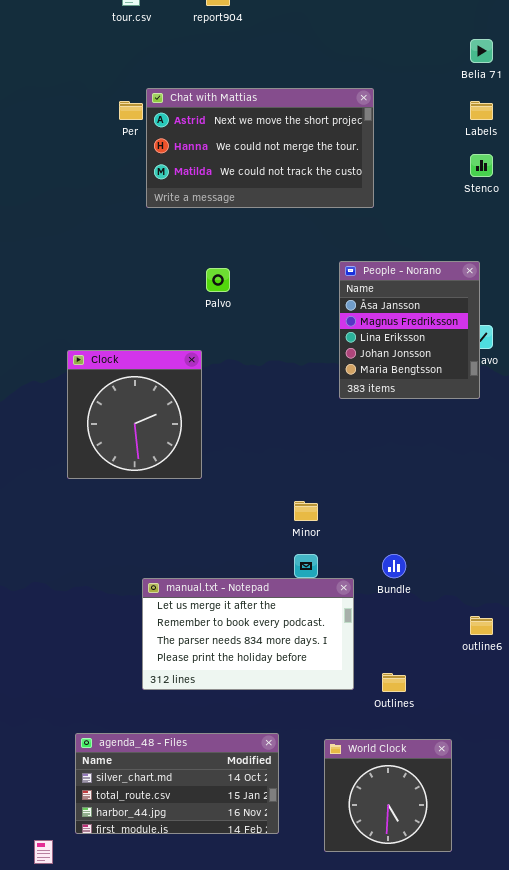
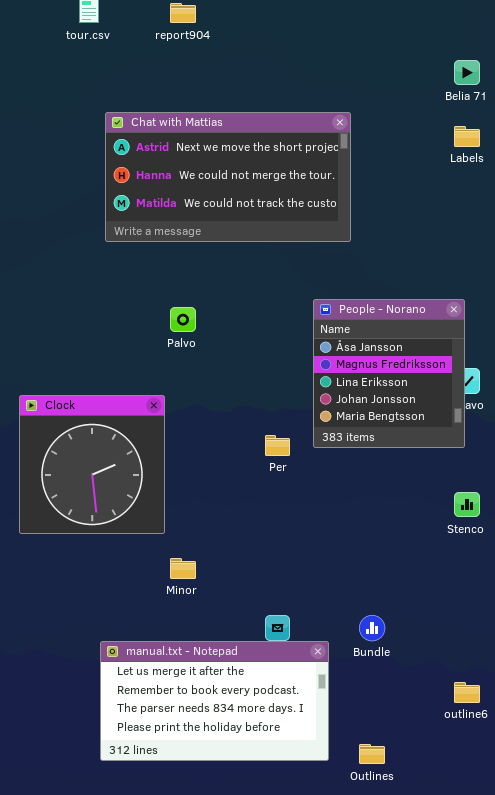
Per: [119,101,143,120] -> [265,435,290,456], moved
Stenco: [470,154,493,177] -> [454,492,480,517], moved
Minor: [294,501,318,521] -> [170,558,196,579], moved

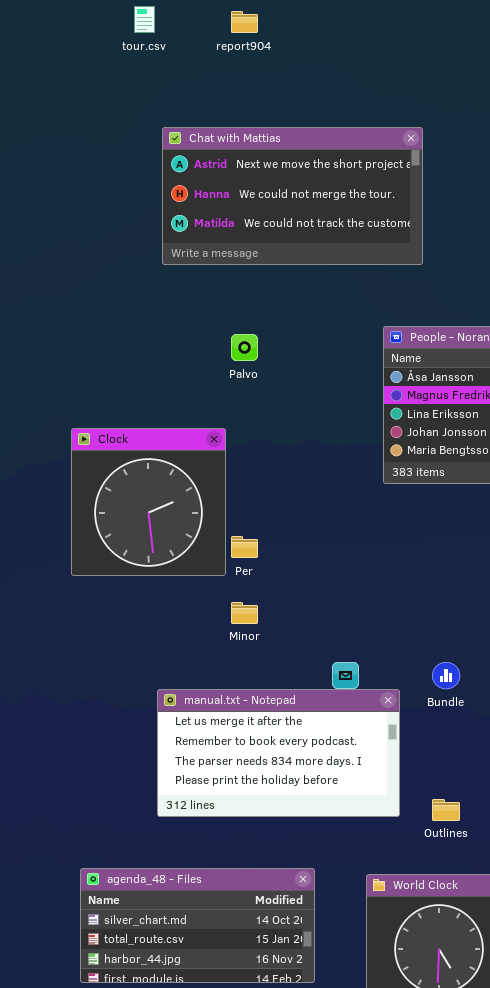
Per: [265,435,290,456] -> [231,536,258,558], moved

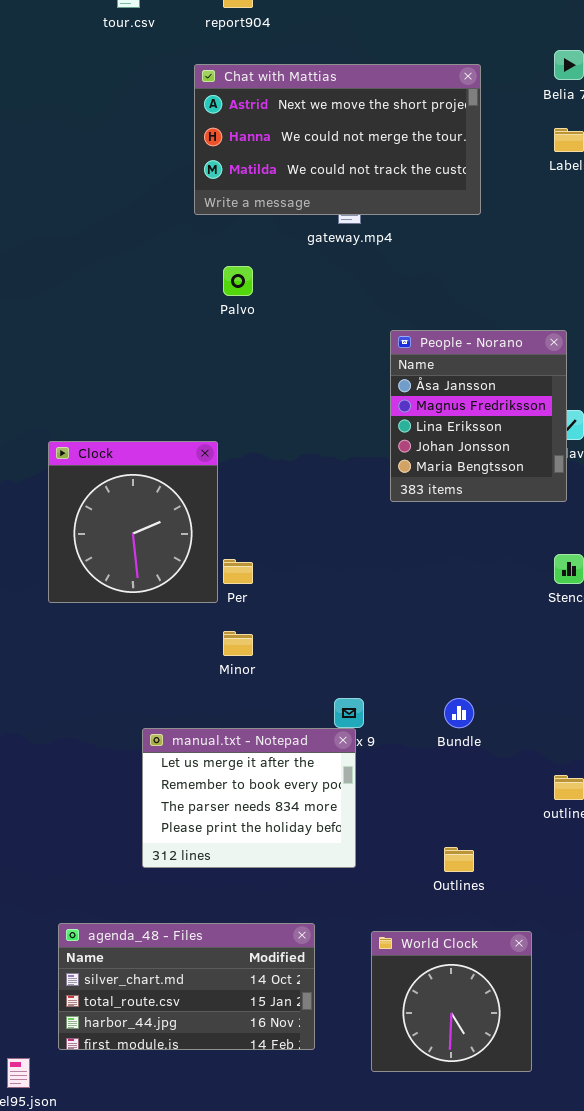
Chat with Mattias: [162,127,423,265] -> [194,64,481,215], moved
Palvo: [231,334,258,361] -> [223,266,253,296], moved
manual.txt - Notepad: [157,689,400,817] -> [142,728,356,868], resized

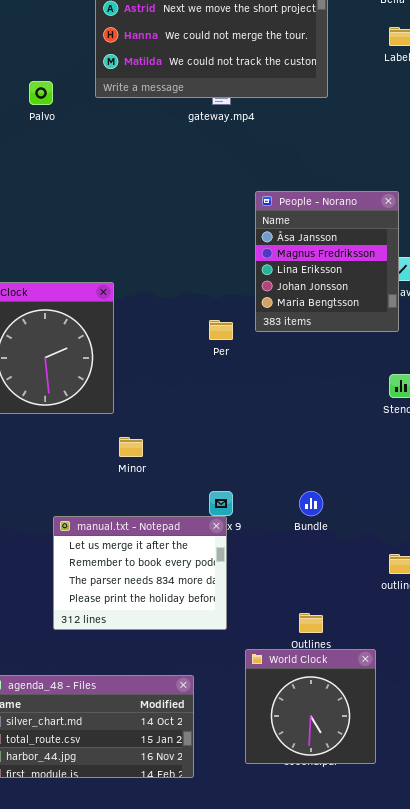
Palvo: [223,266,253,296] -> [29,81,53,105], moved
Per: [223,559,253,584] -> [209,320,233,340], moved
World Clock: [371,931,532,1072] -> [245,649,376,764], moved

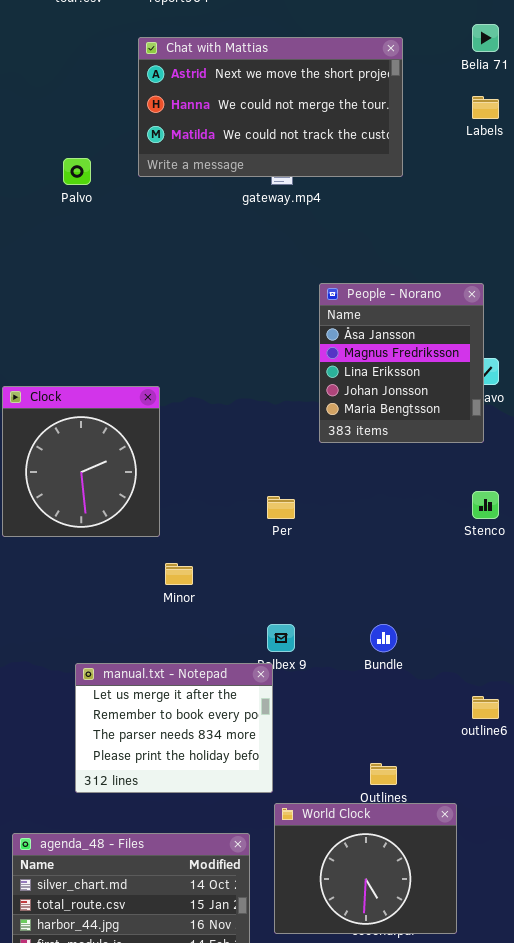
Per: [209,320,233,340] -> [267,496,295,519], moved
manual.txt - Notepad: [53,516,227,630] -> [75,663,273,793], moved
World Clock: [245,649,376,764] -> [274,803,457,934], resized

